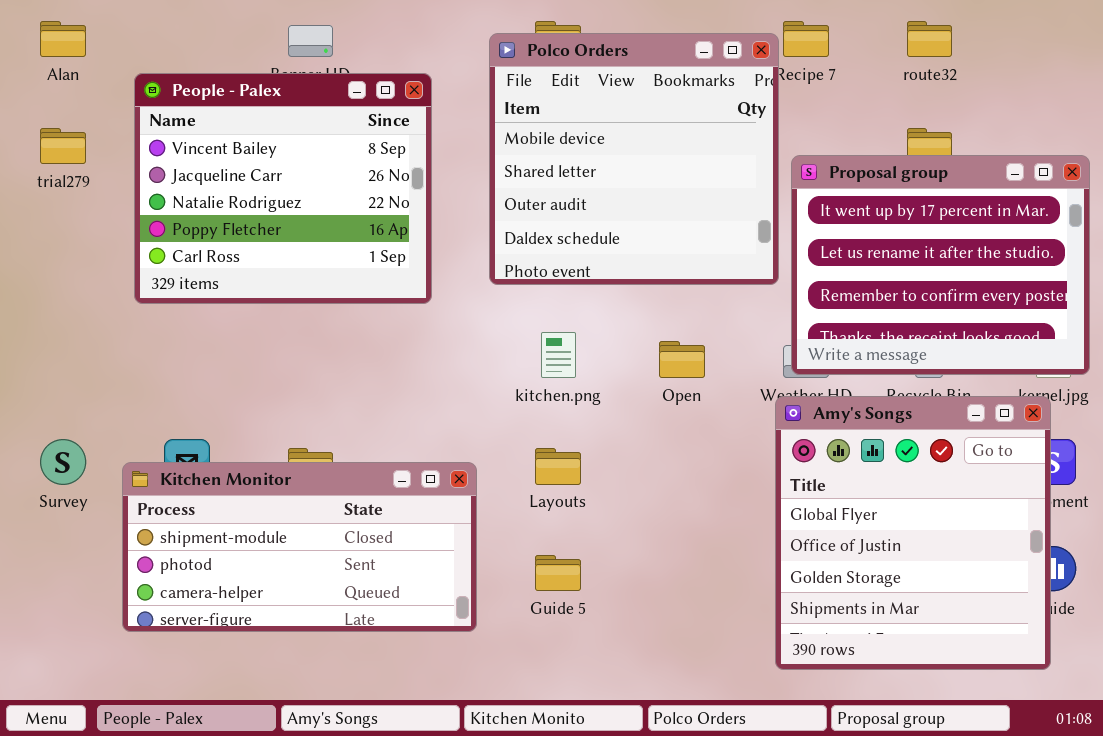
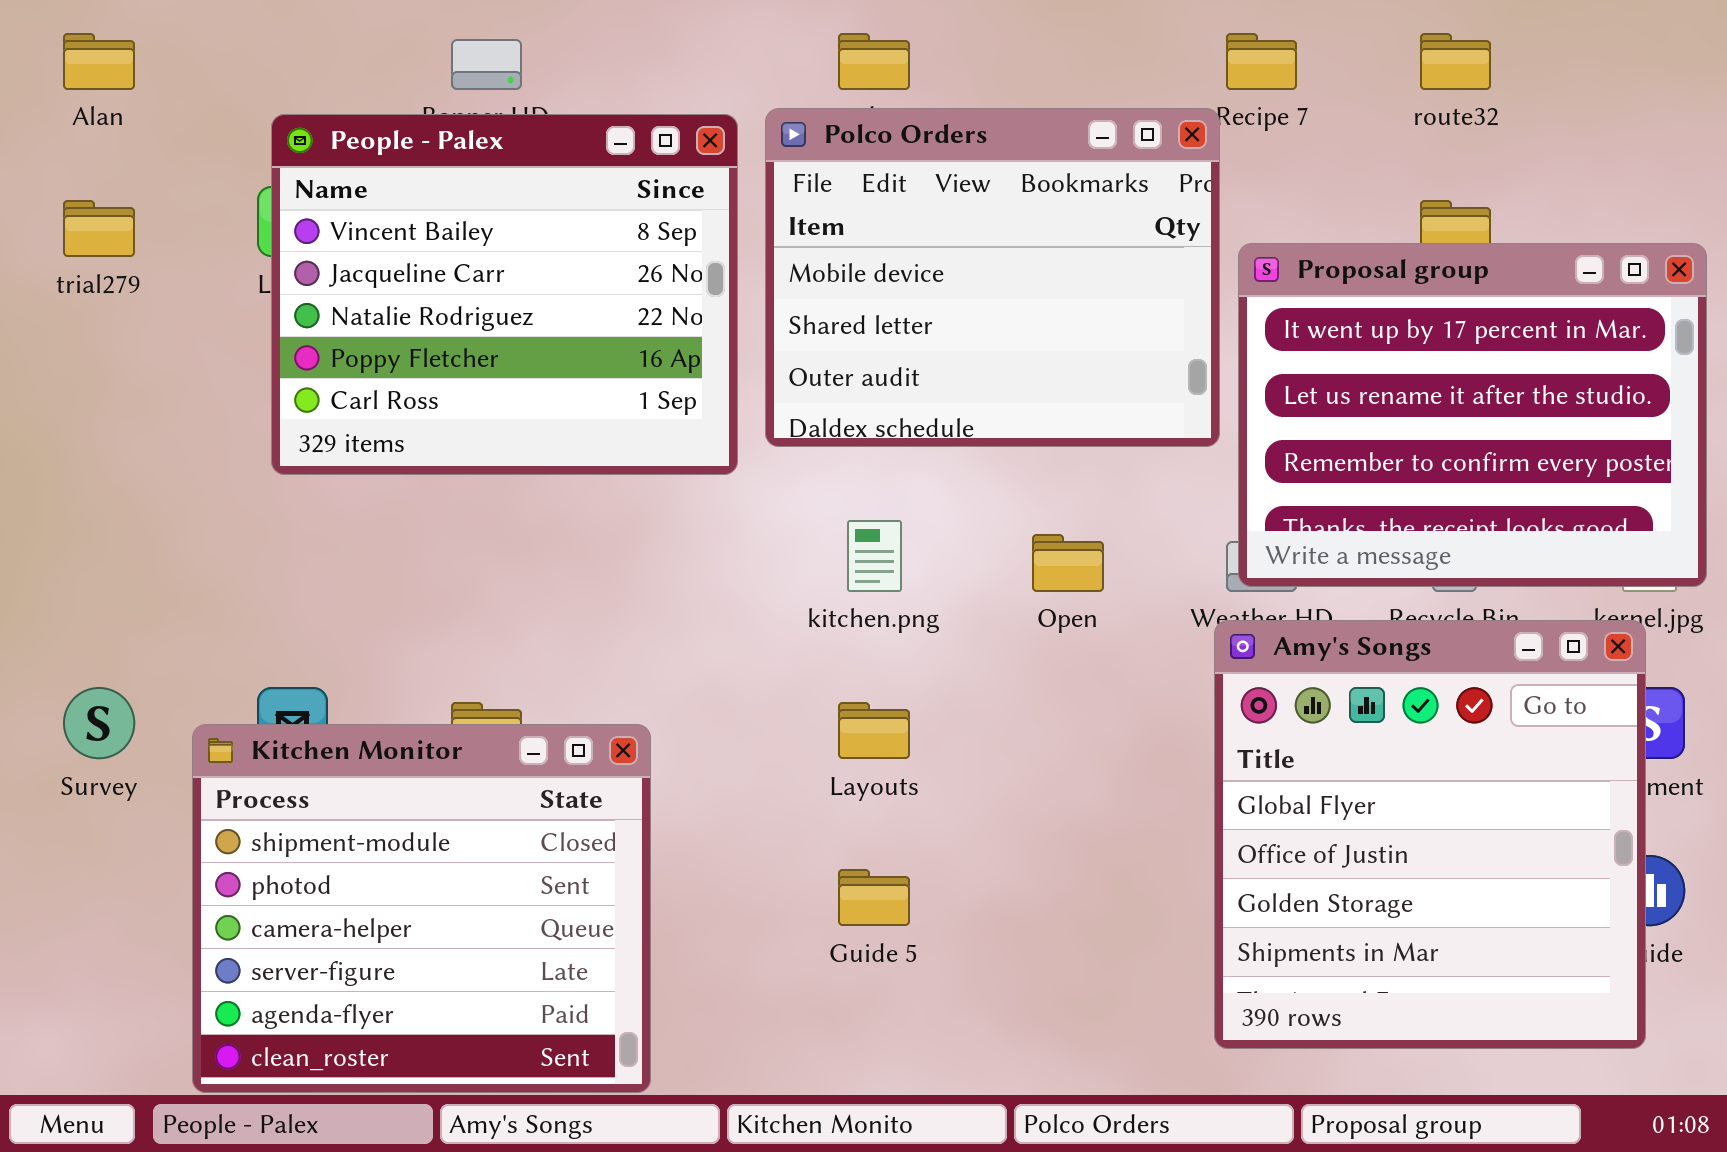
Polco Orders: [489,33,779,285] -> [765,108,1220,447], resized
People - Palex: [134,73,432,304] -> [271,114,738,475], moved
Kitchen Monitor: [122,462,477,632] -> [192,724,651,1093], resized

